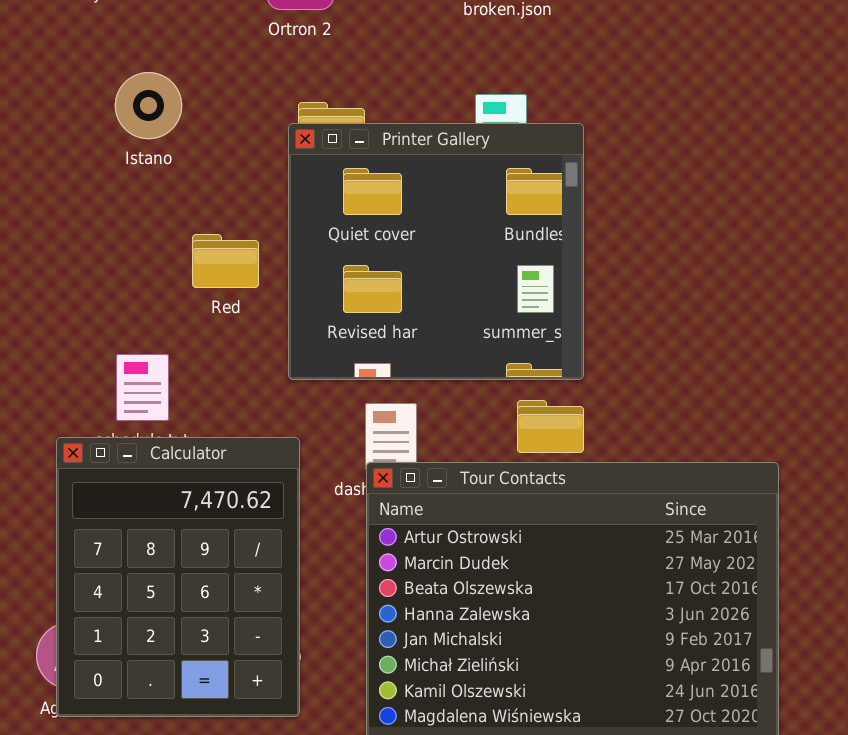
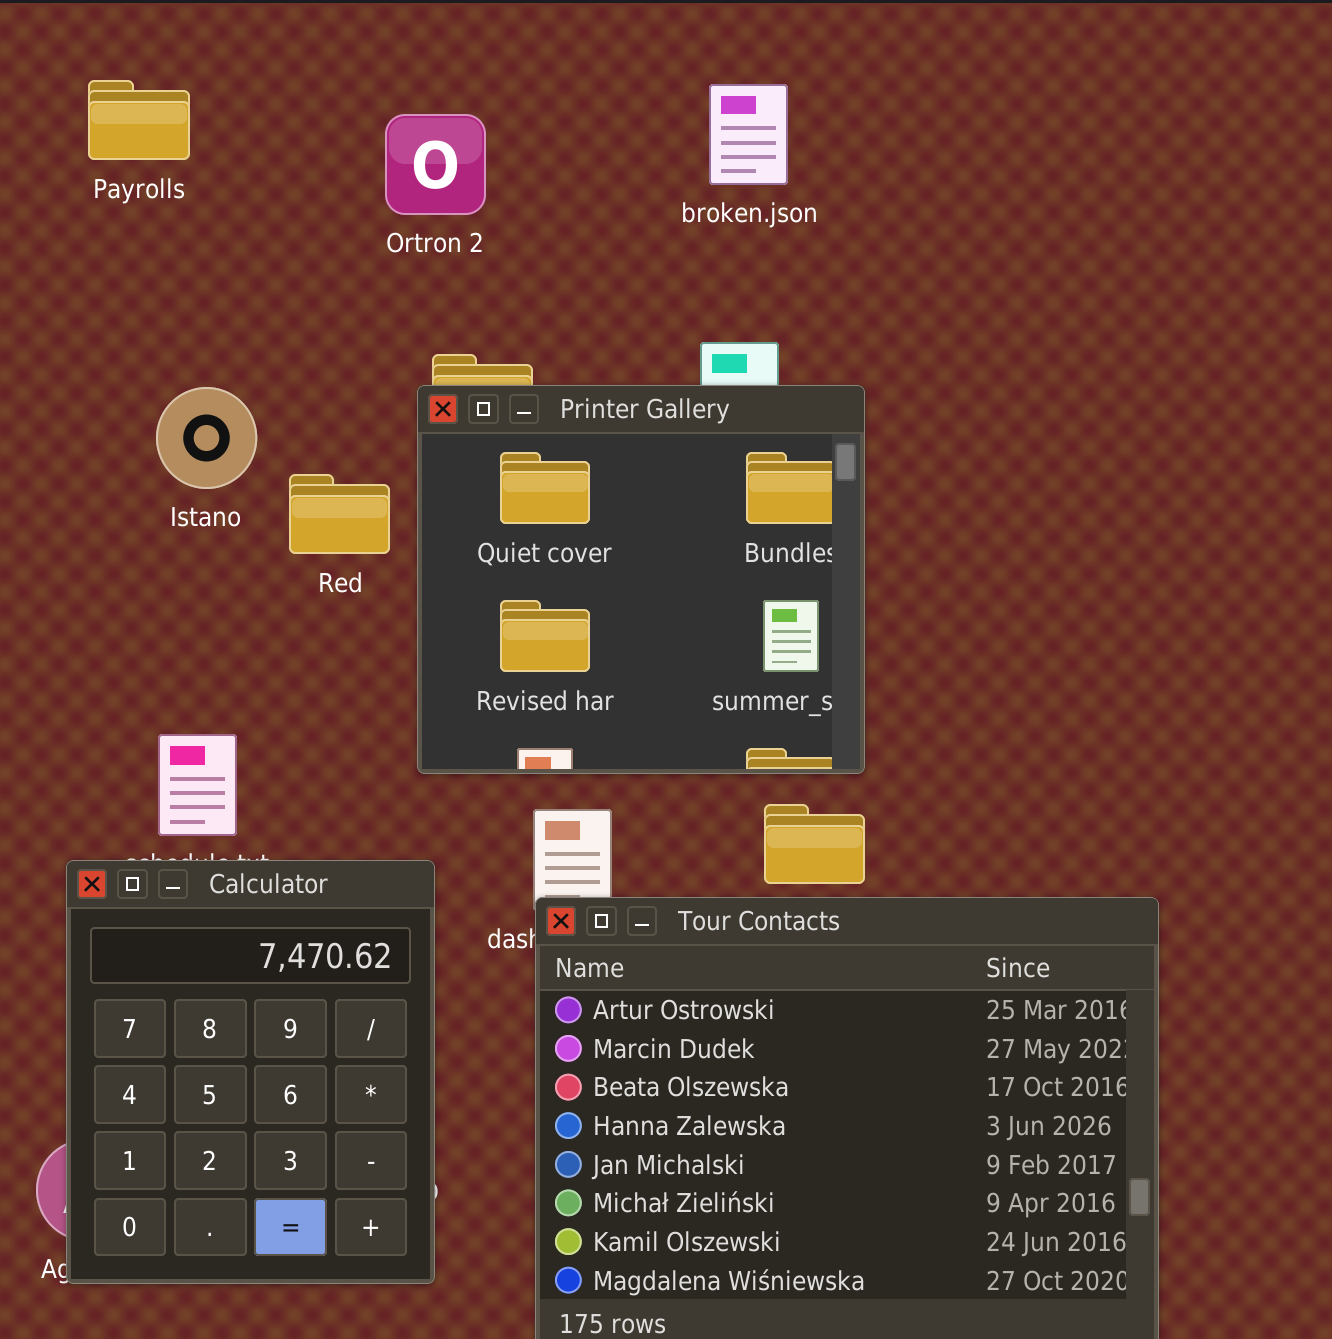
Istano: [115,72,182,139] -> [156,387,257,489], moved
Red: [192,234,259,288] -> [289,474,390,554], moved

